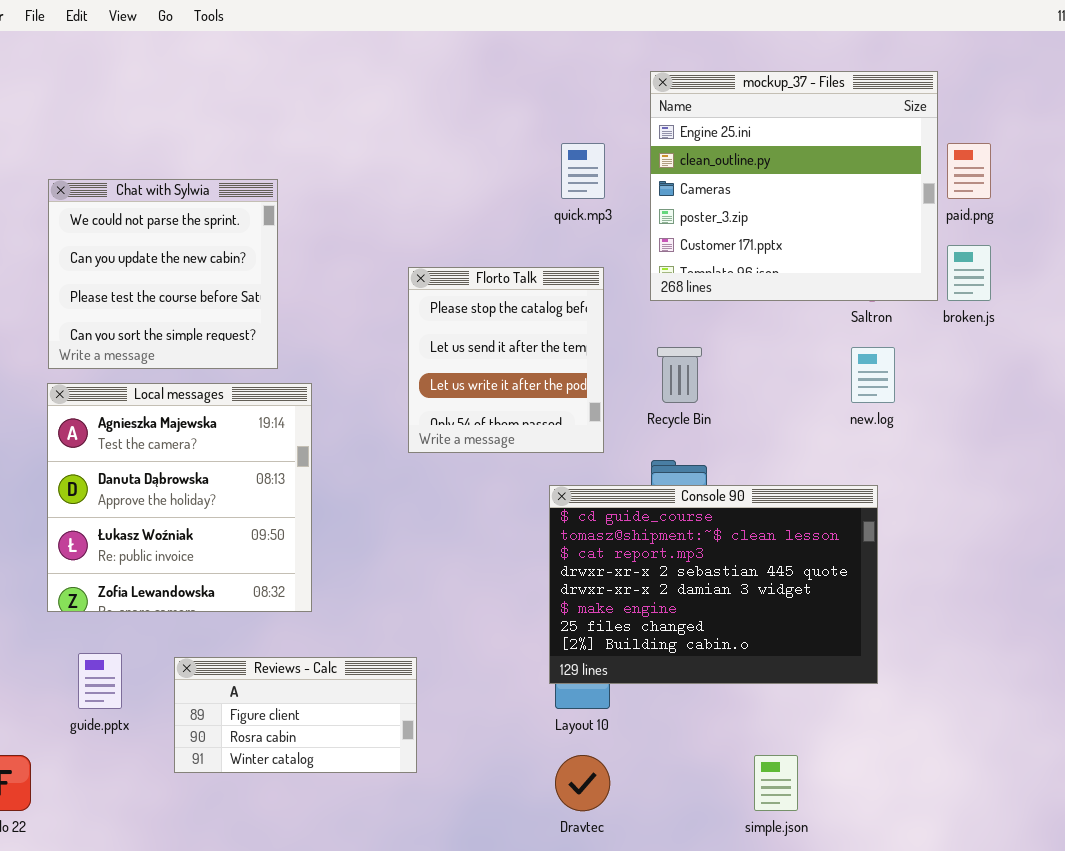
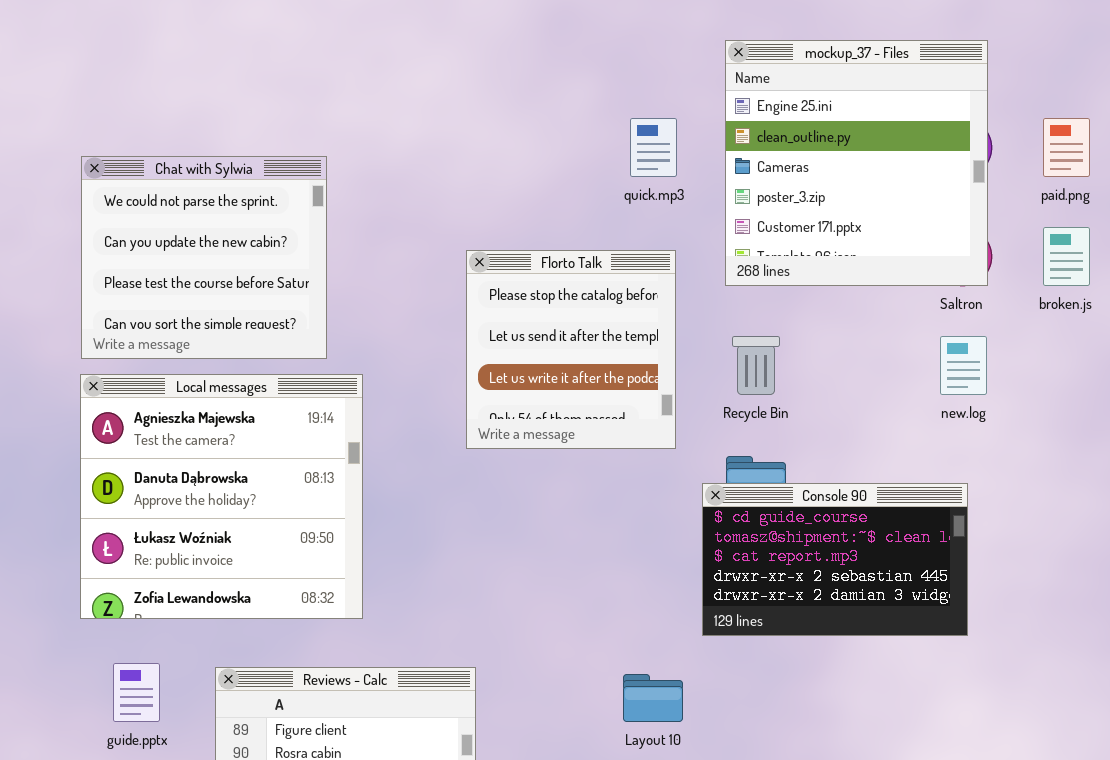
mockup_37 - Files: [650,71,938,301] -> [725,40,988,286], resized
Console 90: [549,485,878,684] -> [702,483,968,636], resized

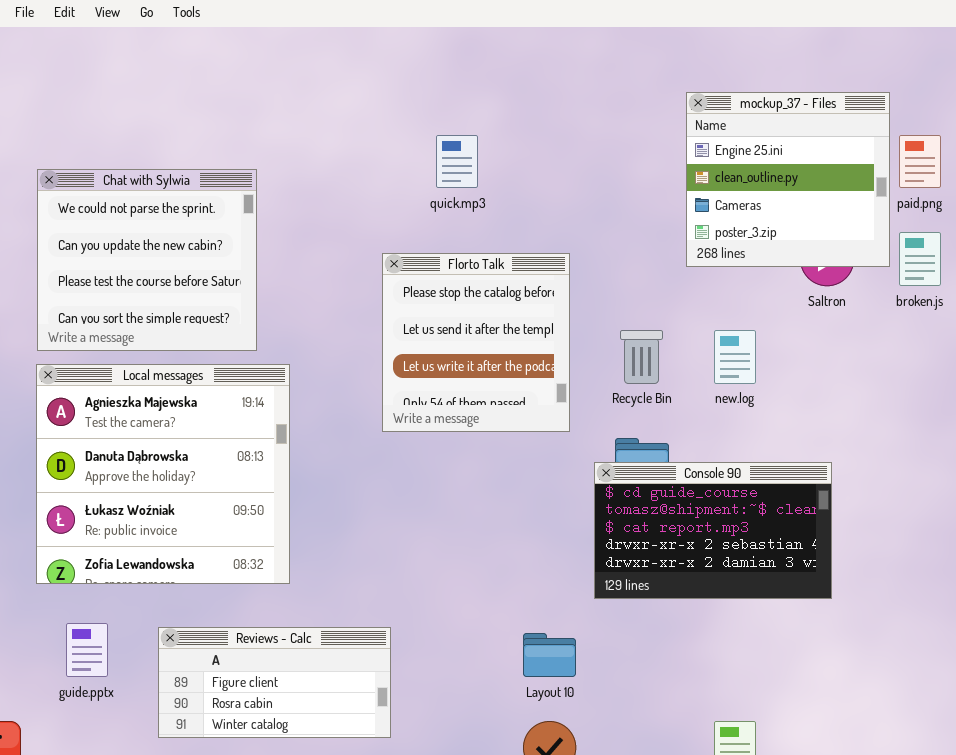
mockup_37 - Files: [725,40,988,286] -> [686,92,890,267], moved, resized
quick.mp3: [630,118,677,177] -> [436,135,478,188], moved
new.log: [940,336,987,395] -> [714,330,756,384], moved

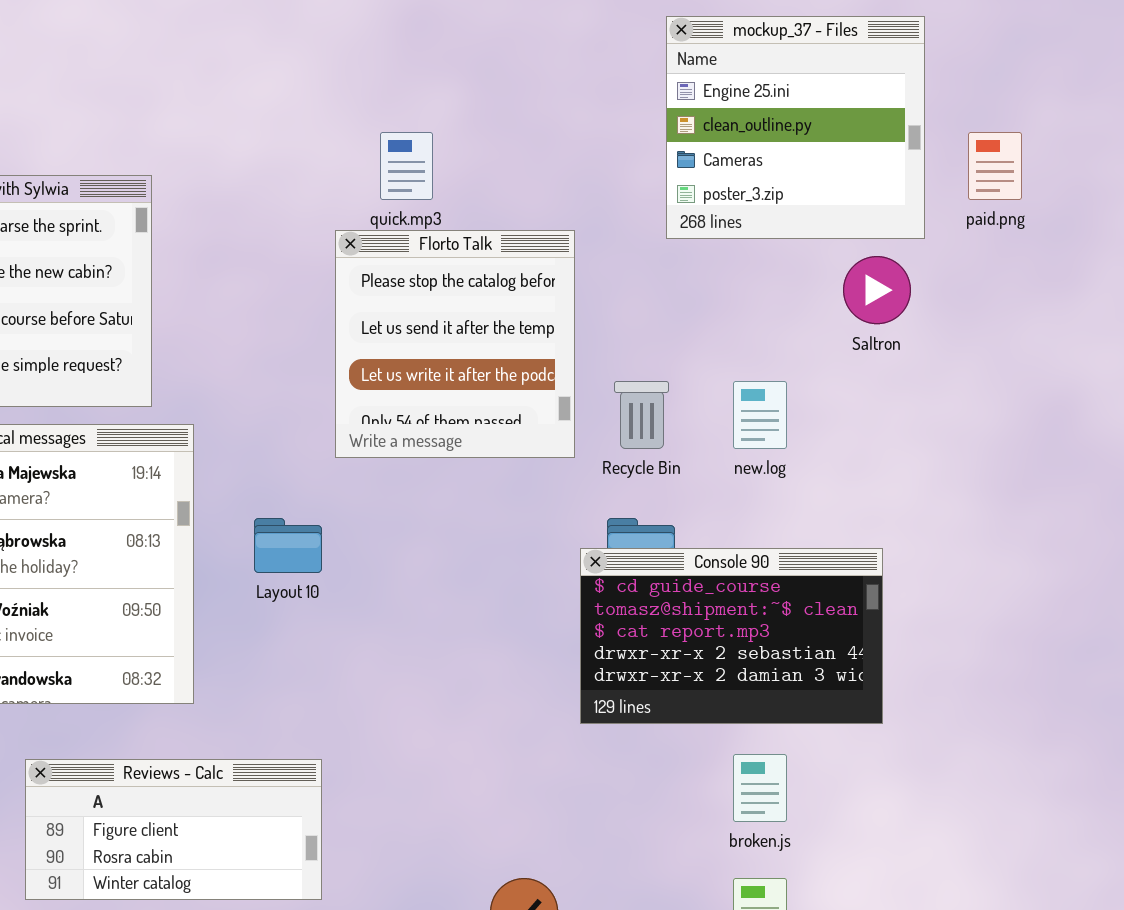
mockup_37 - Files: [686,92,890,267] -> [666,16,925,239], moved
broken.js: [899,232,941,286] -> [733,754,787,822], moved
Florto Talk: [382,253,570,432] -> [335,230,575,458], moved
Layout 10: [523,633,576,677] -> [254,518,322,573], moved

